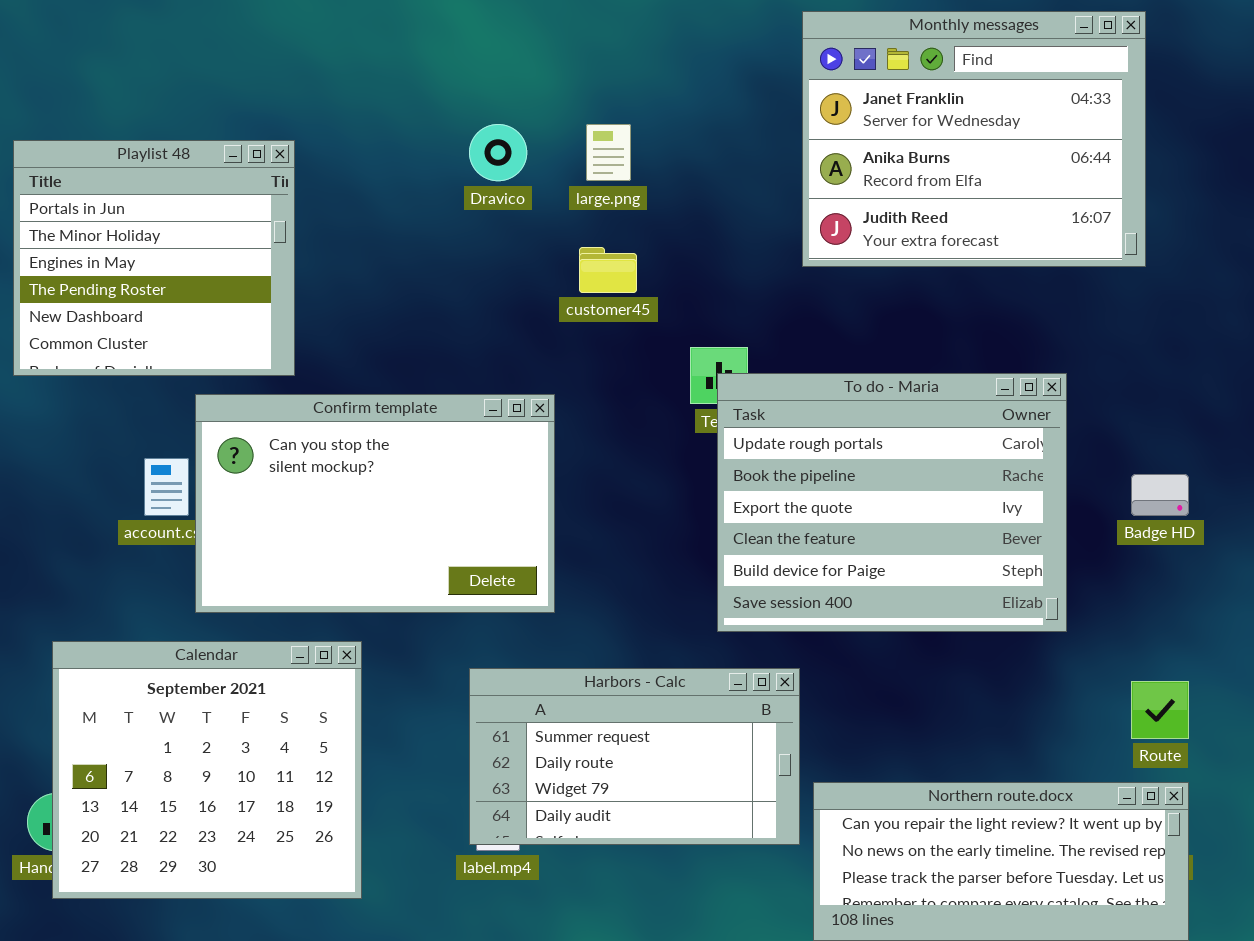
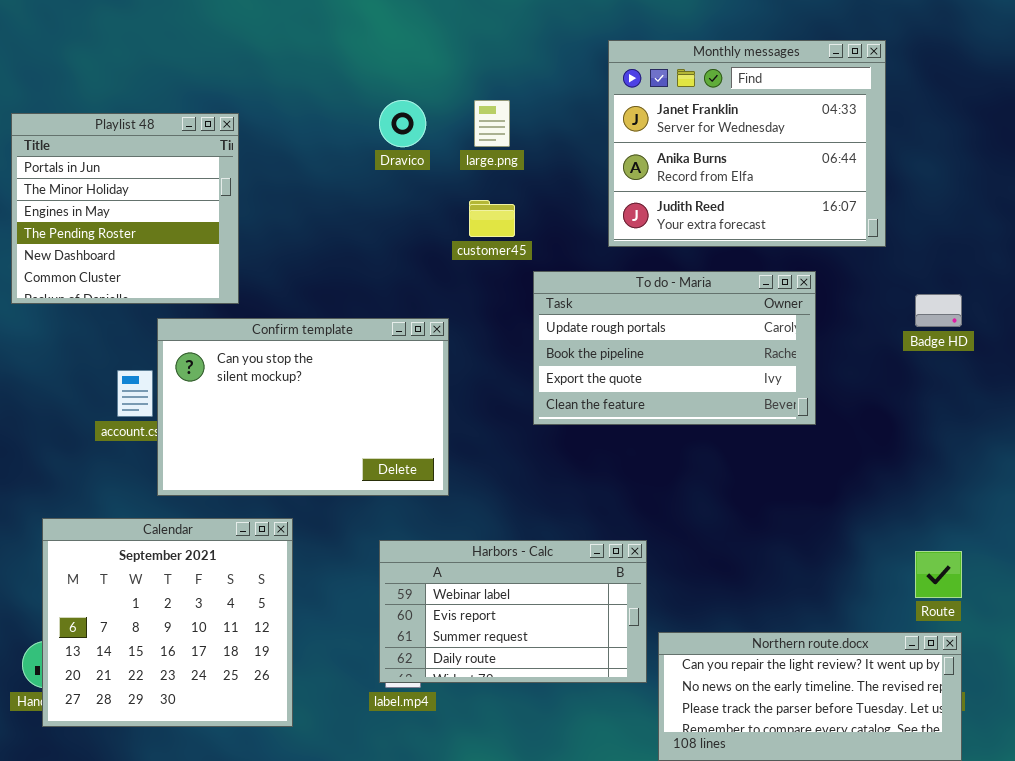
Monthly messages: [802,11,1146,267] -> [608,40,886,247], moved
To do - Maria: [717,373,1067,632] -> [533,271,816,425], moved, resized
Badge HD: [1131,474,1189,516] -> [915,294,962,327], moved
Harbors - Calc: [469,668,800,845] -> [379,540,647,683], scrolled up 2 rows

